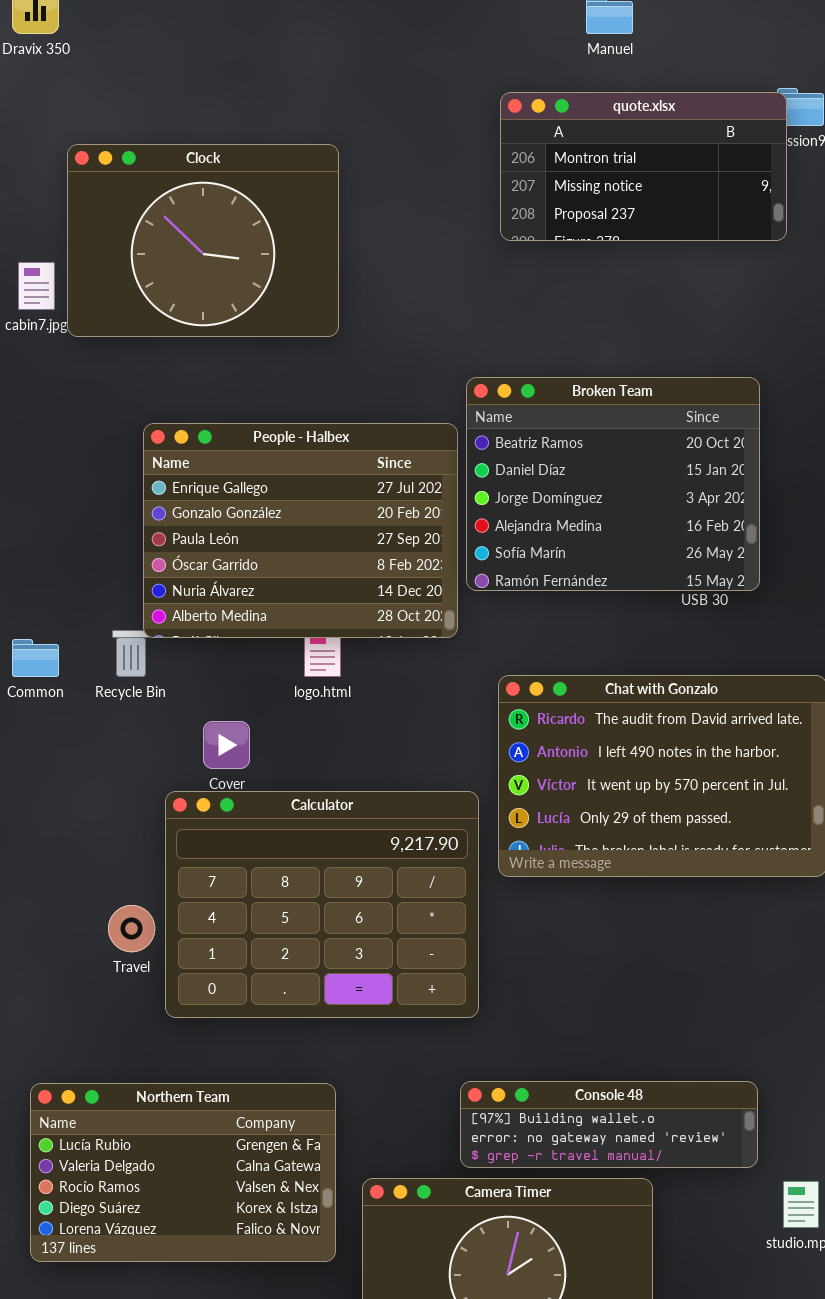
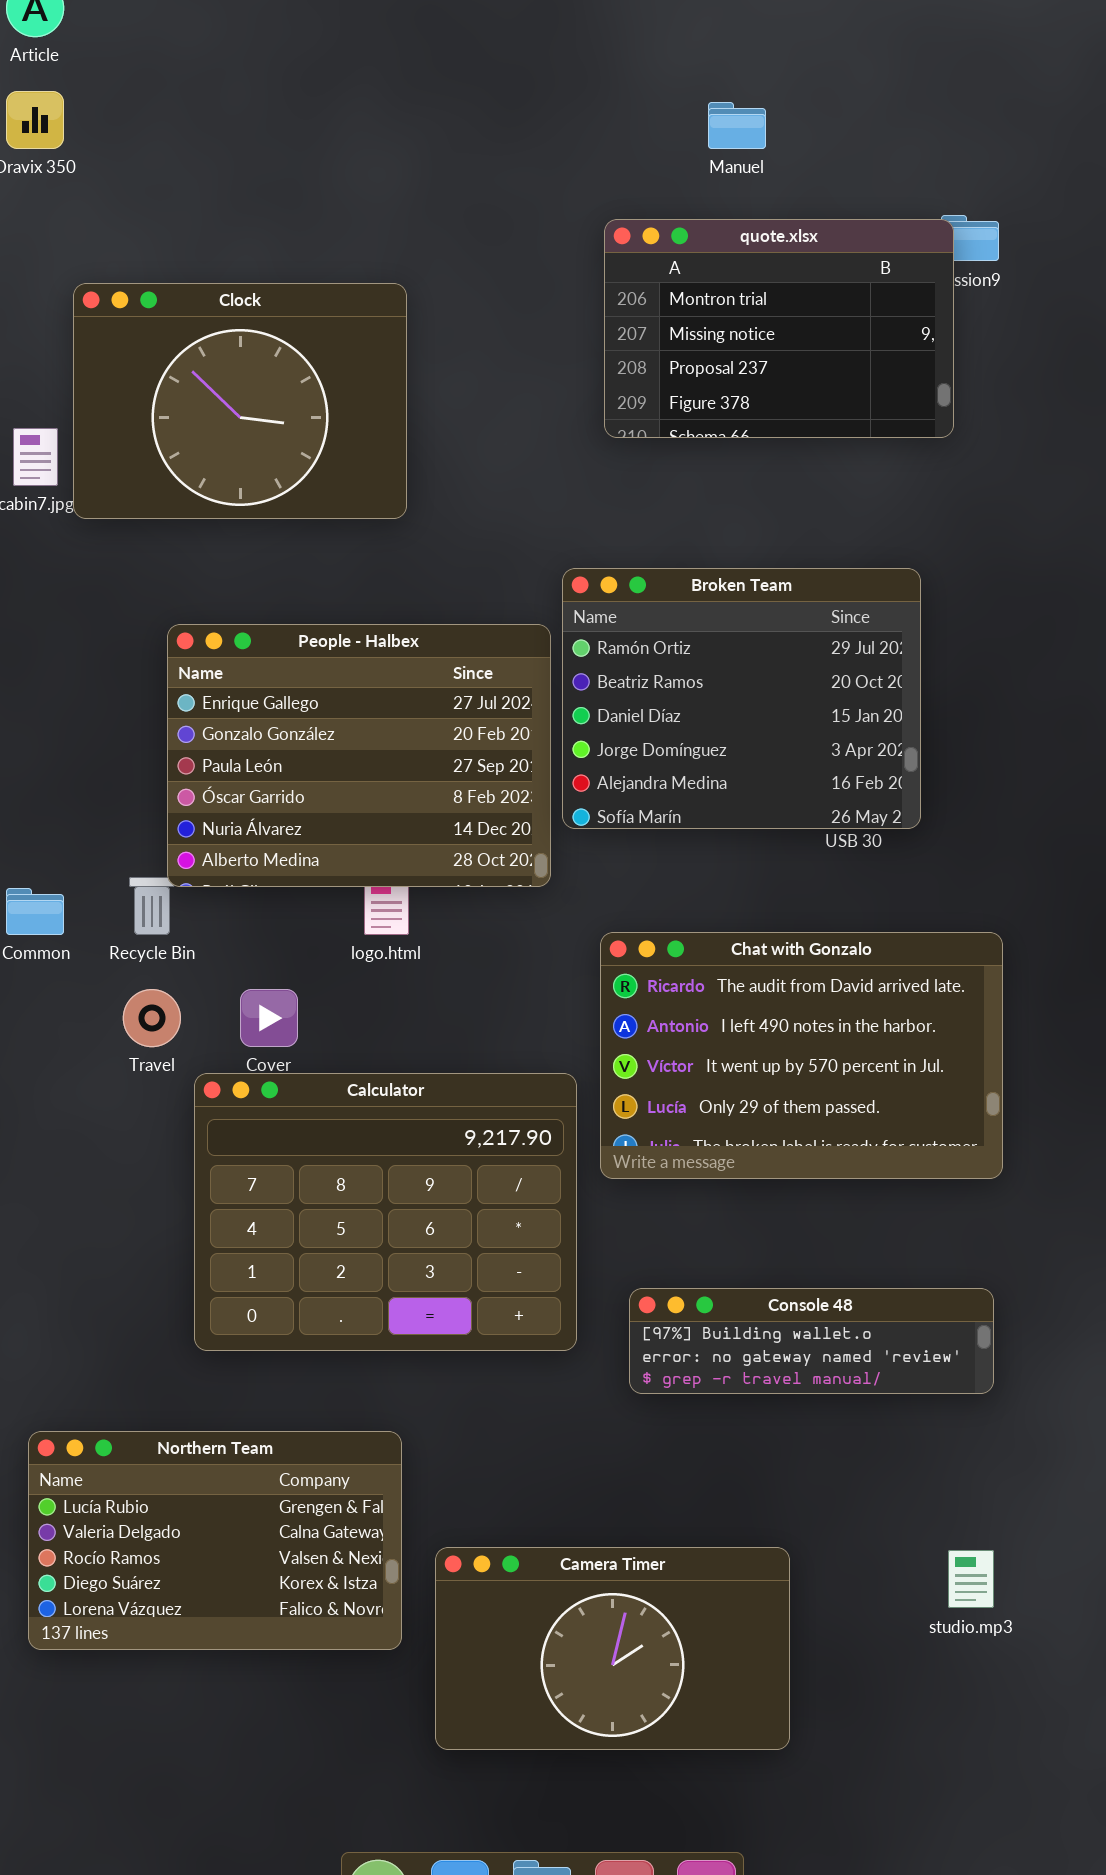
quote.xlsx: [500,92,787,241] -> [604,219,954,438], resized
Broken Team: [466,377,760,591] -> [562,568,921,829], scrolled up 1 row
Travel: [108,905,155,952] -> [123,989,181,1047], moved
Console 48: [460,1081,758,1168] -> [629,1288,994,1394], moved

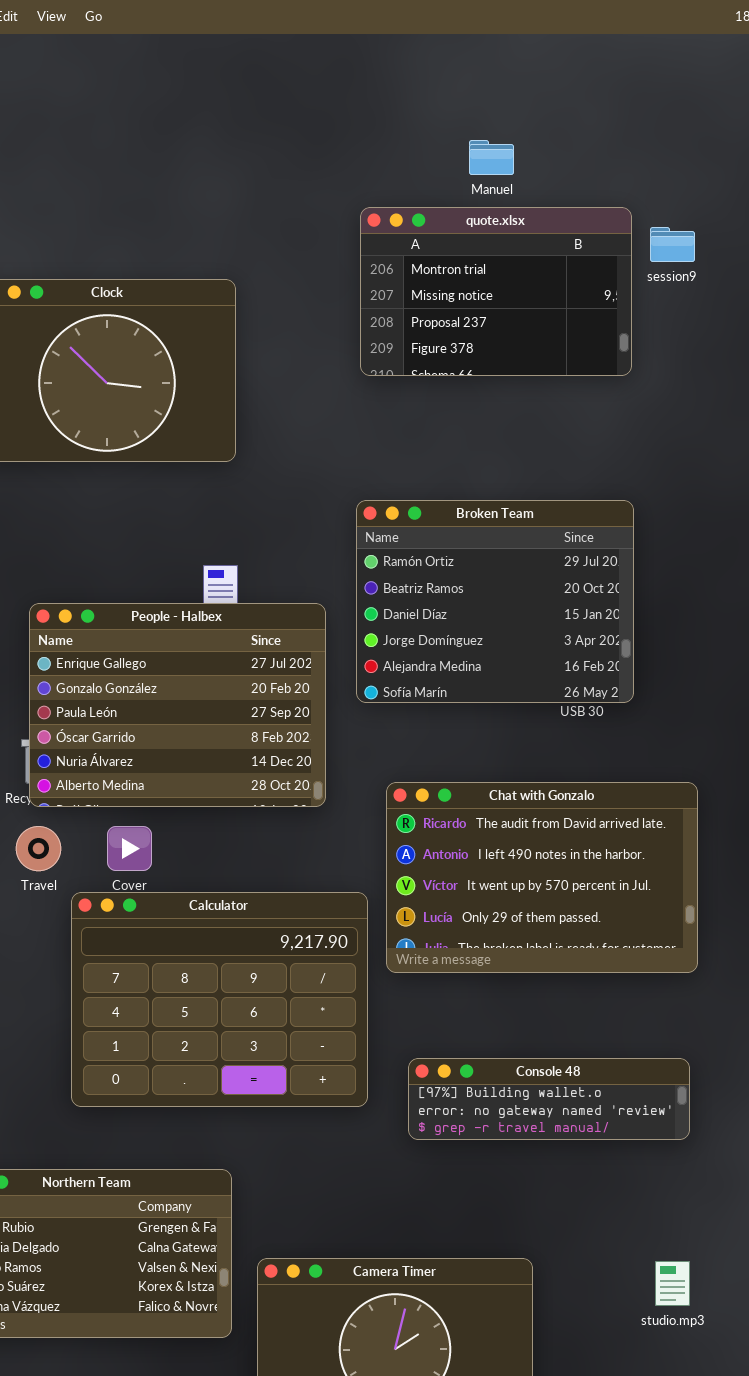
quote.xlsx: [604,219,954,438] -> [360,207,632,376], moved
People - Halbex: [167,624,551,887] -> [29,603,326,807], moved

